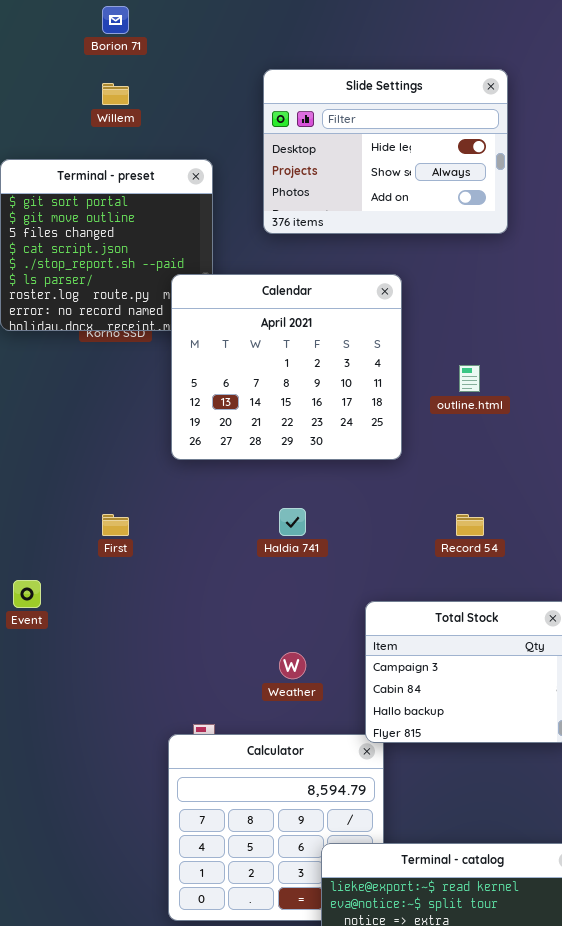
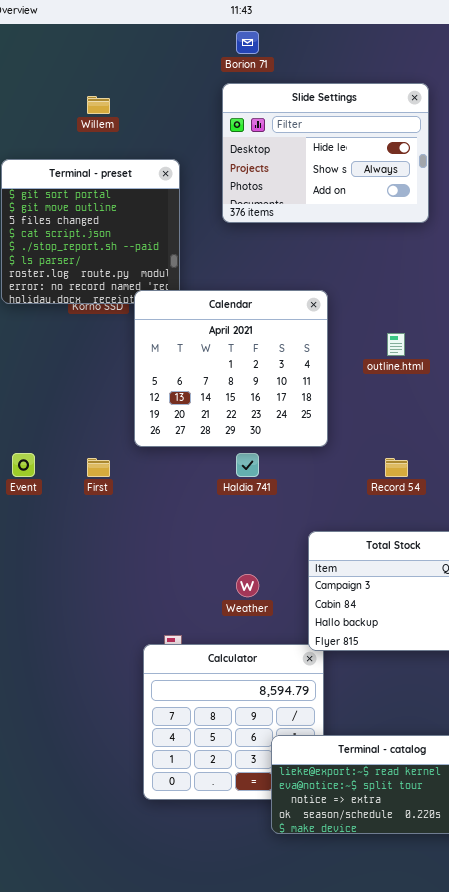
Borion 71: [102,6,129,34] -> [236,31,259,54], moved
Calendar: [171,274,402,460] -> [134,290,328,447], moved
Event: [13,580,41,608] -> [12,453,35,477], moved

